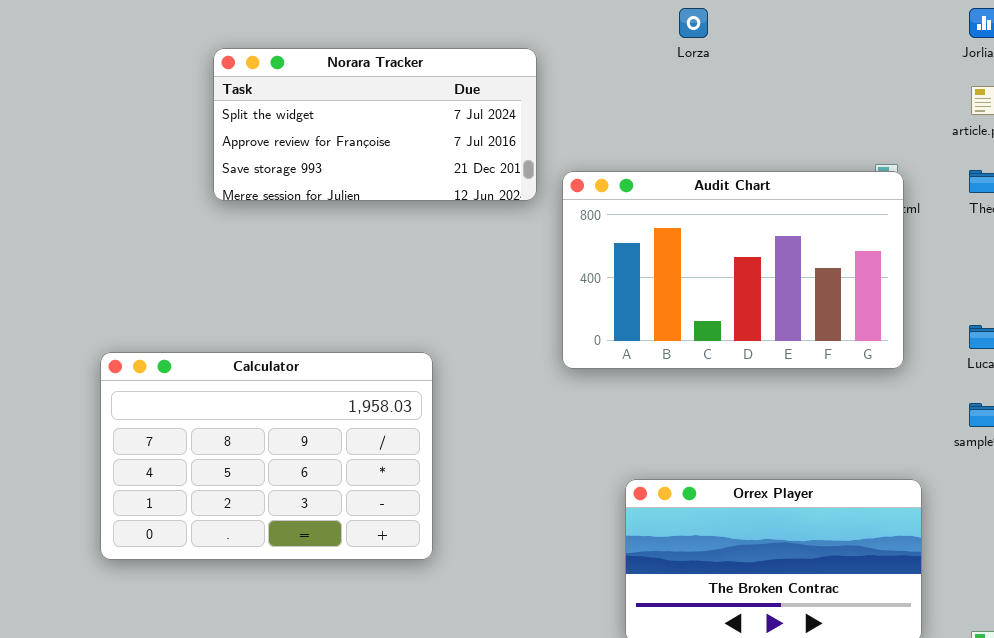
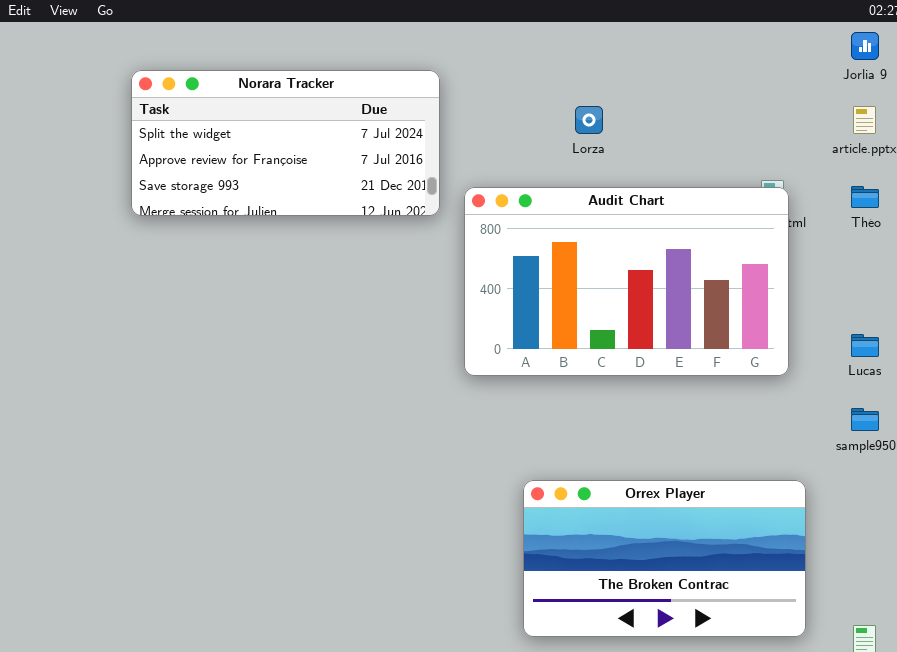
Lorza: [679,8,708,38] -> [575,106,603,134], moved
Calculator: [100,352,433,560] -> none, closed

